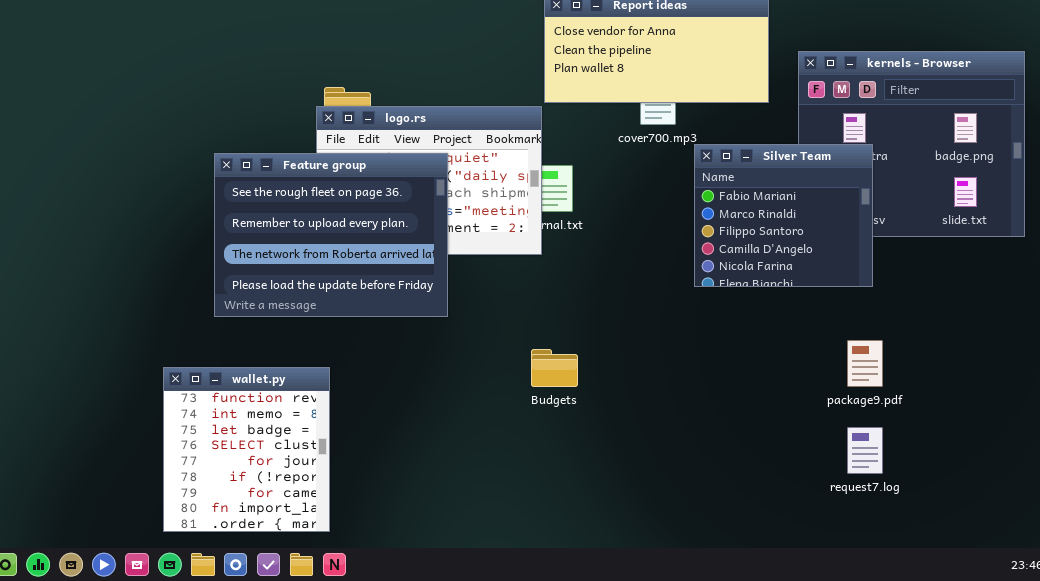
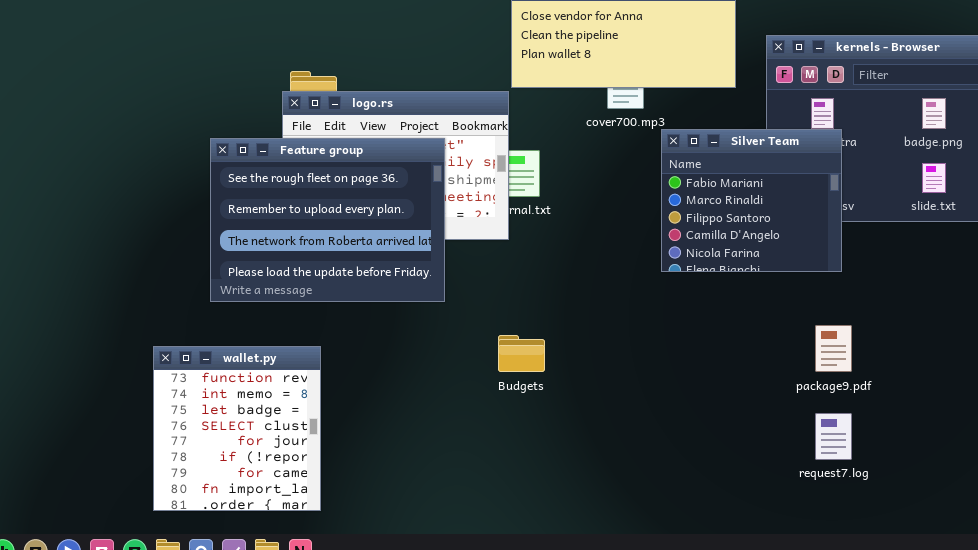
Feature group: [214,153,448,317] -> [210,138,445,302], moved
wallet.py: [163,367,330,532] -> [153,346,321,511], moved

